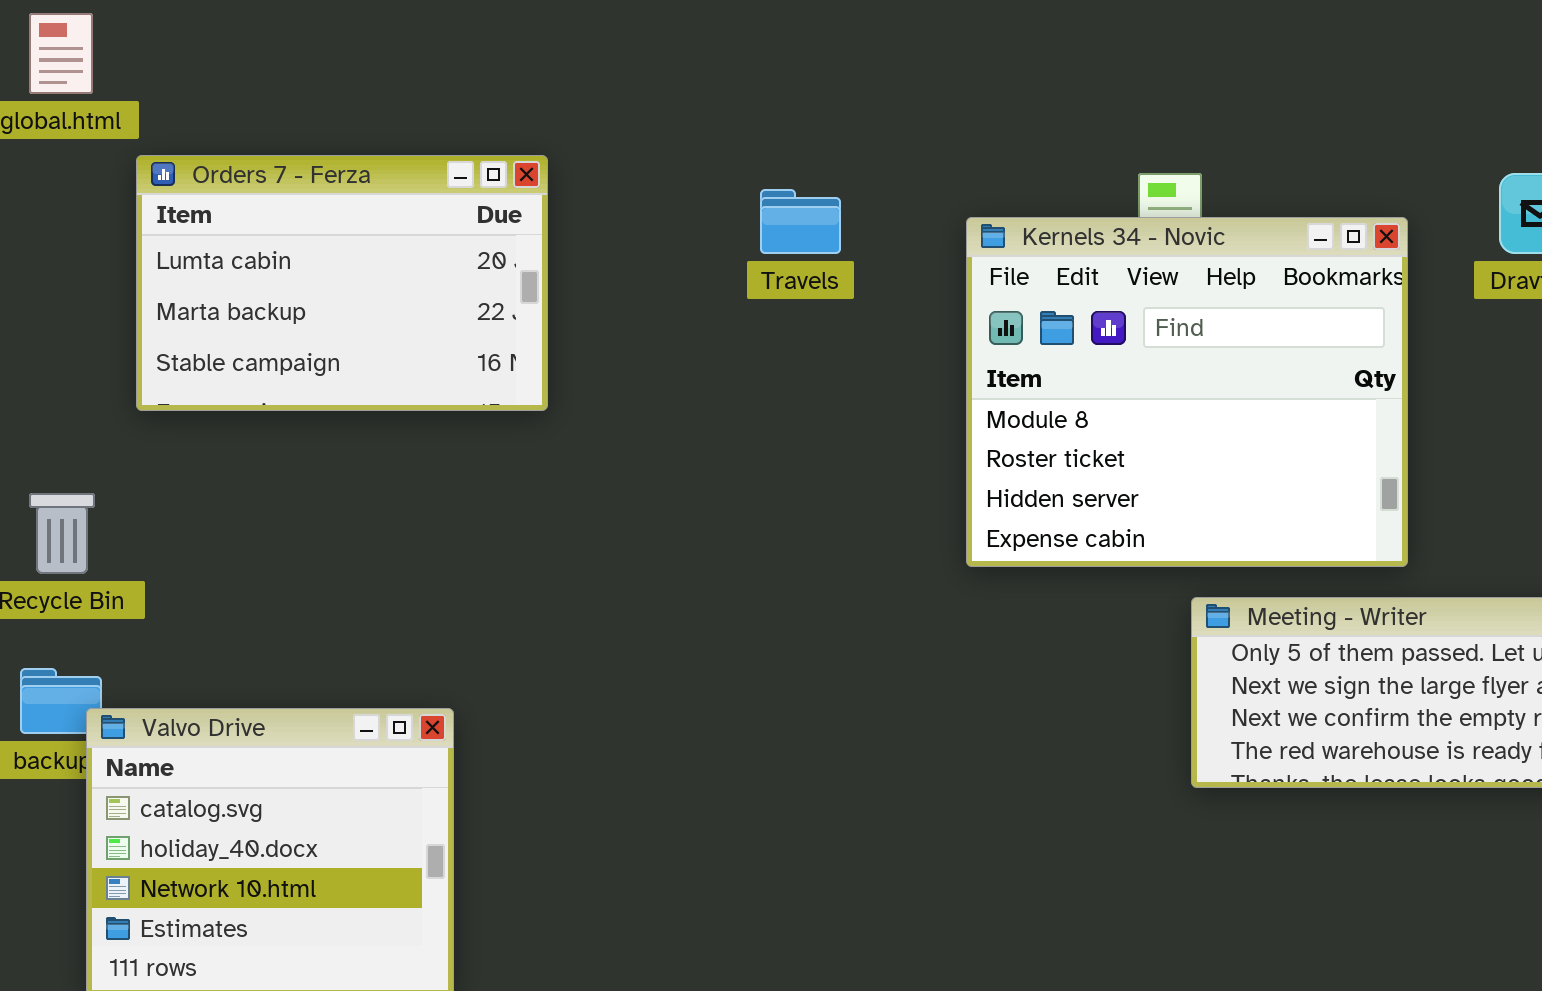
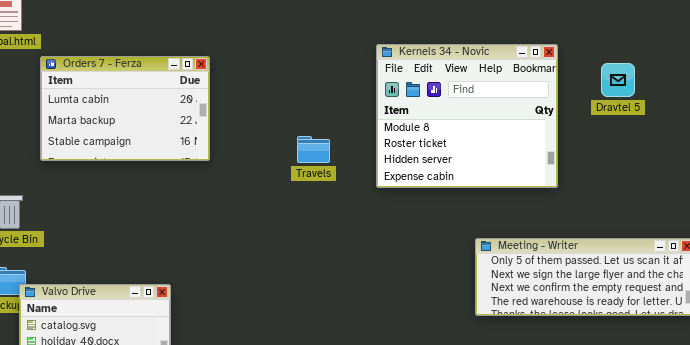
Travels: [760,189,841,254] -> [297,136,330,163], moved
Kernels 34 - Novic: [966,217,1408,567] -> [376,44,558,188], moved

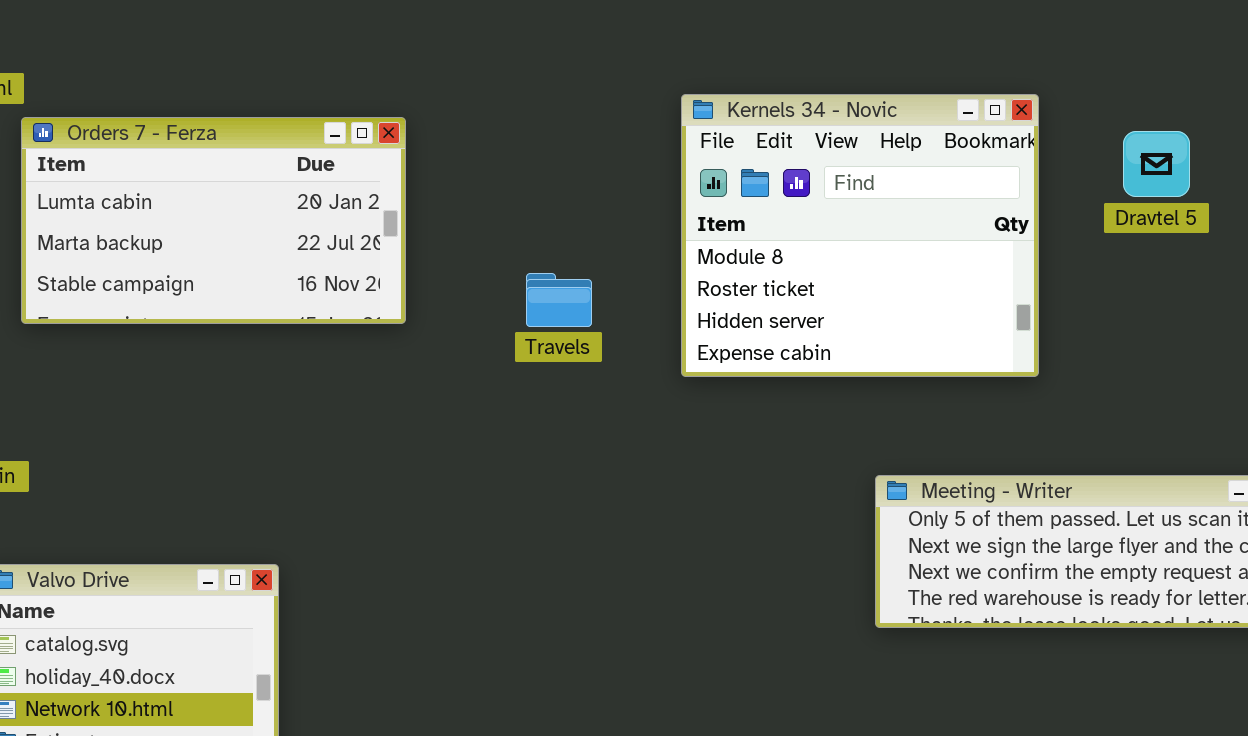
Orders 7 - Ferza: [40,56,210,161] -> [21,117,406,324], resized

